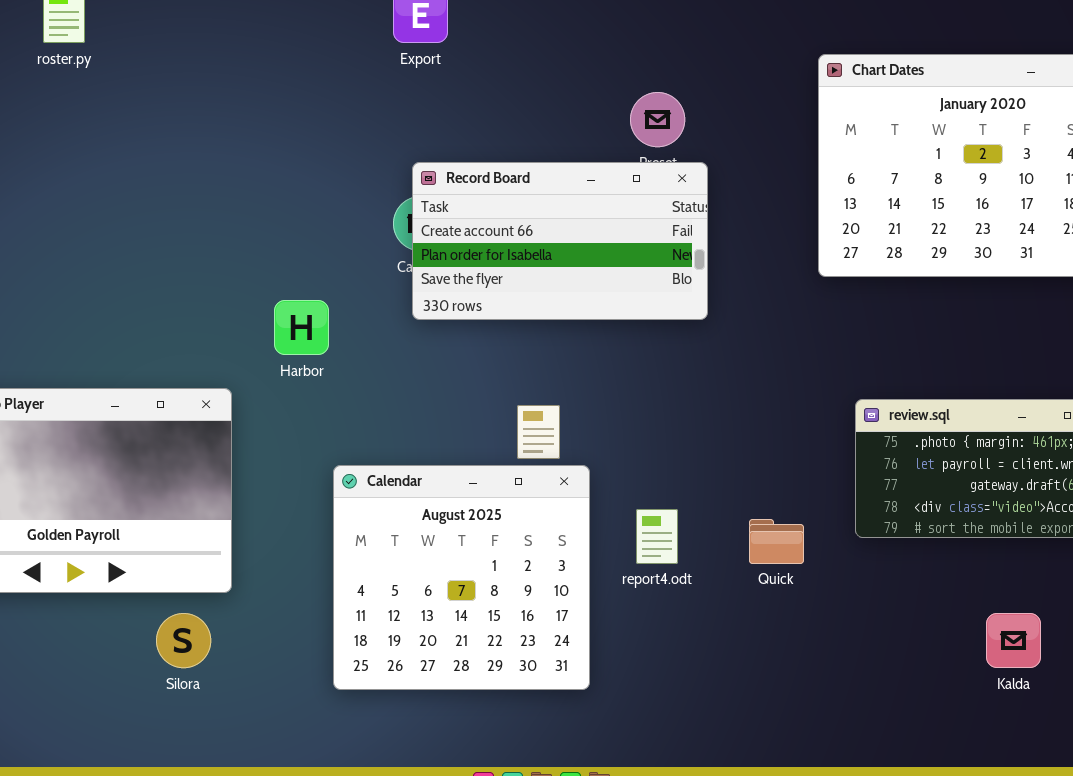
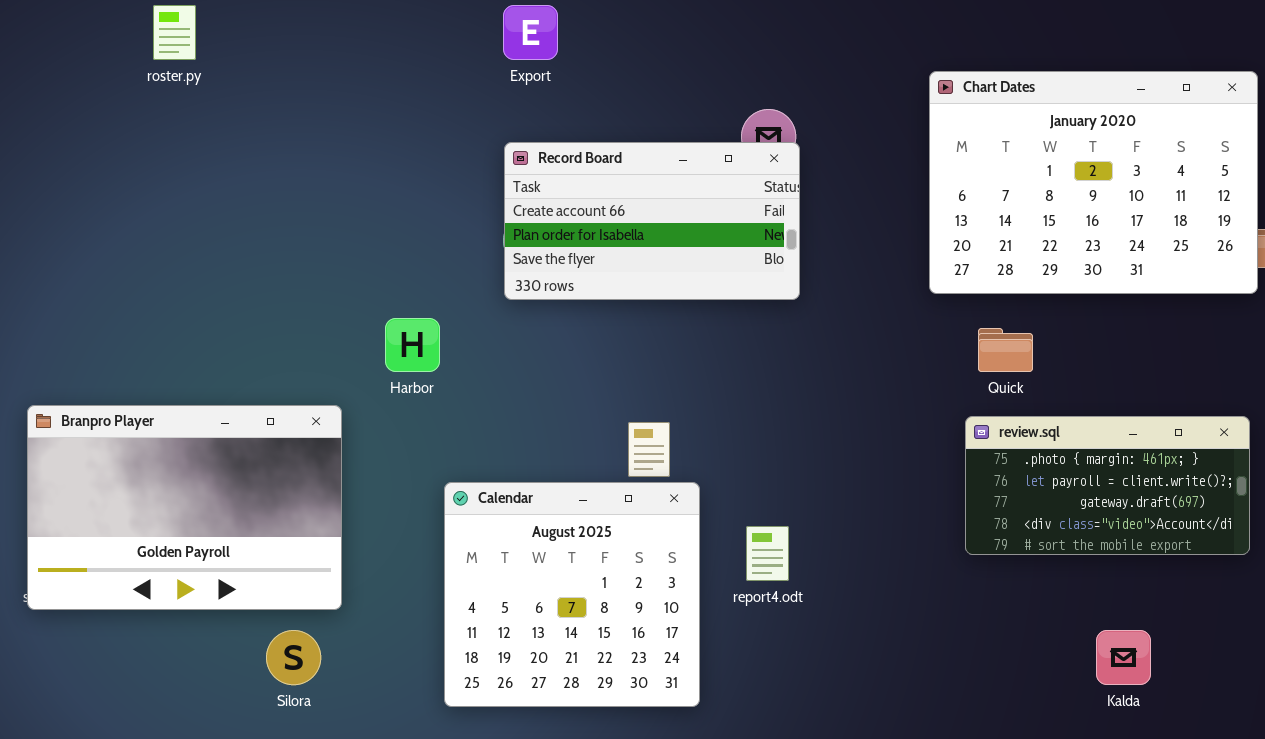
Record Board: [412,162,708,320] -> [504,142,800,300], moved
Quick: [749,519,804,564] -> [978,328,1033,372], moved

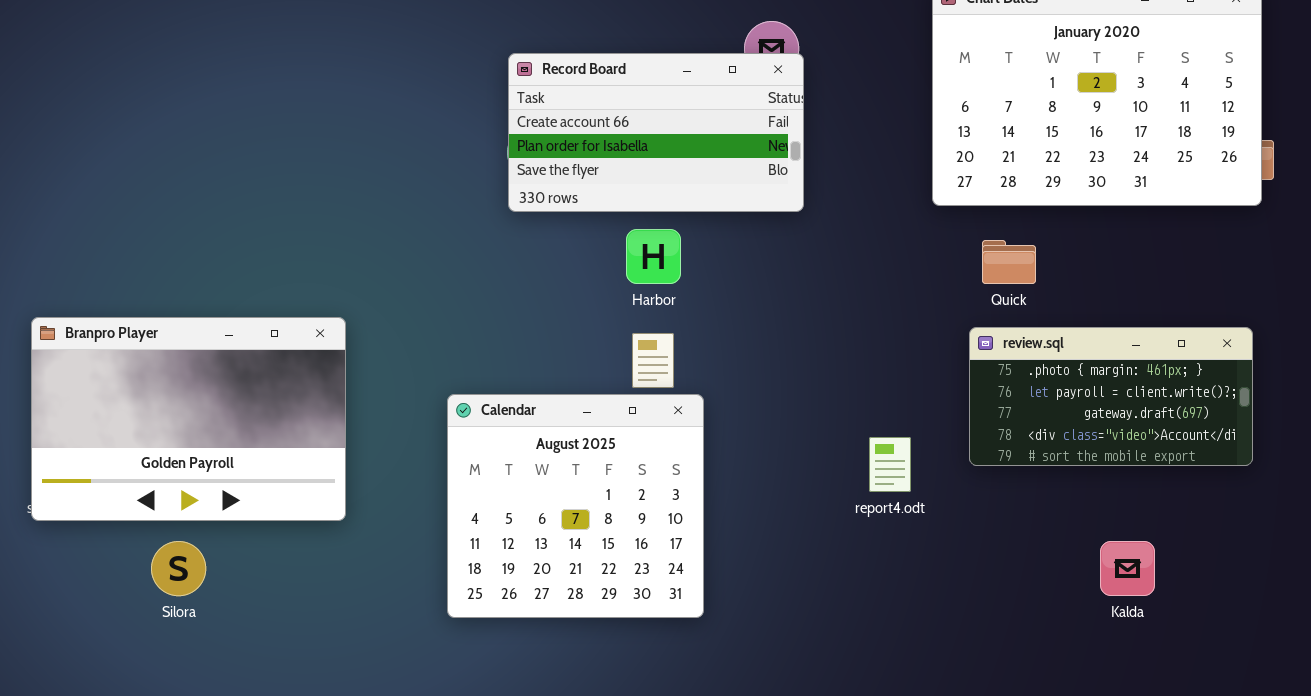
Harbor: [385,318,440,372] -> [626,229,681,284], moved
report4.odt: [746,526,789,581] -> [869,437,911,492], moved
Silora: [266,630,321,685] -> [151,541,206,596], moved

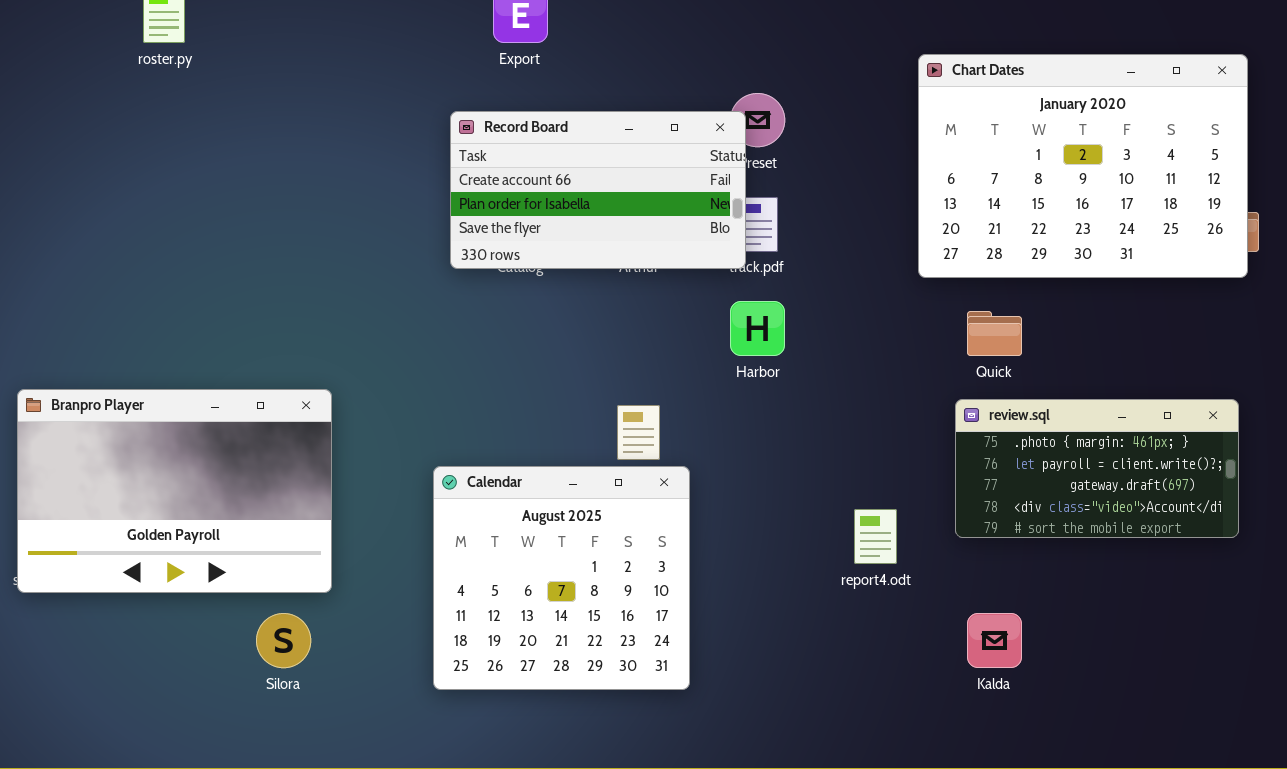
Record Board: [508,53,804,212] -> [450,111,746,269], moved
Harbor: [626,229,681,284] -> [730,301,785,356], moved
Silora: [151,541,206,596] -> [256,613,311,668], moved
Kalda: [1100,541,1155,596] -> [967,613,1022,668], moved

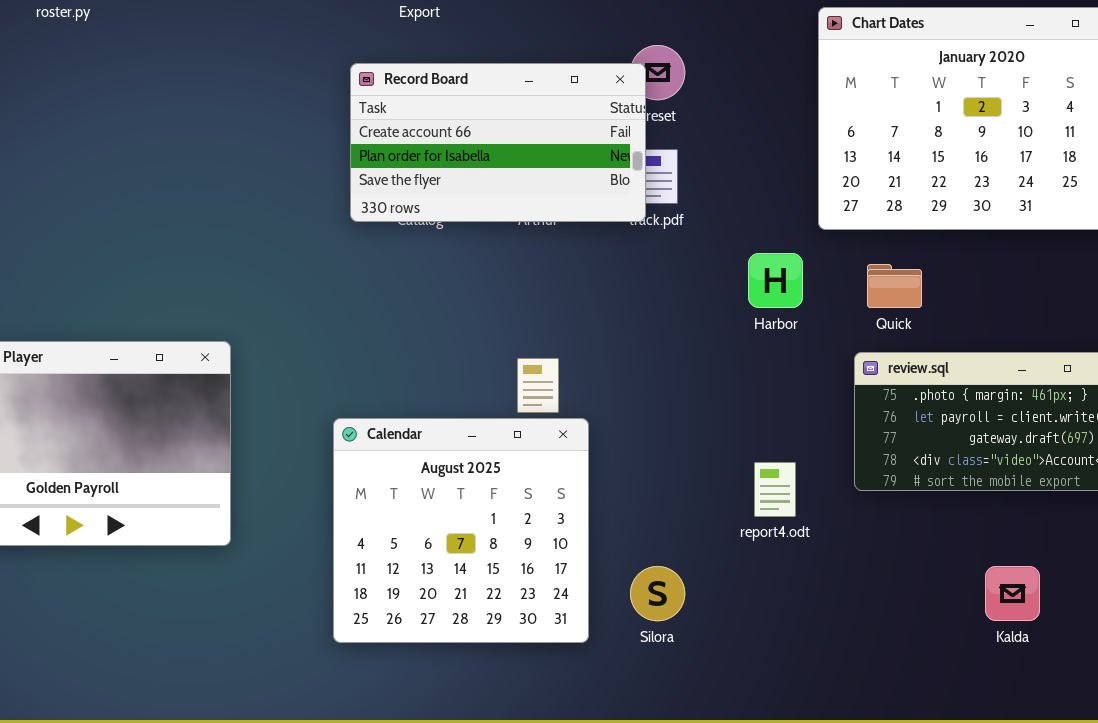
Harbor: [730,301,785,356] -> [748,253,803,308], moved
Silora: [256,613,311,668] -> [630,566,685,621], moved
Kalda: [967,613,1022,668] -> [985,566,1040,621], moved

